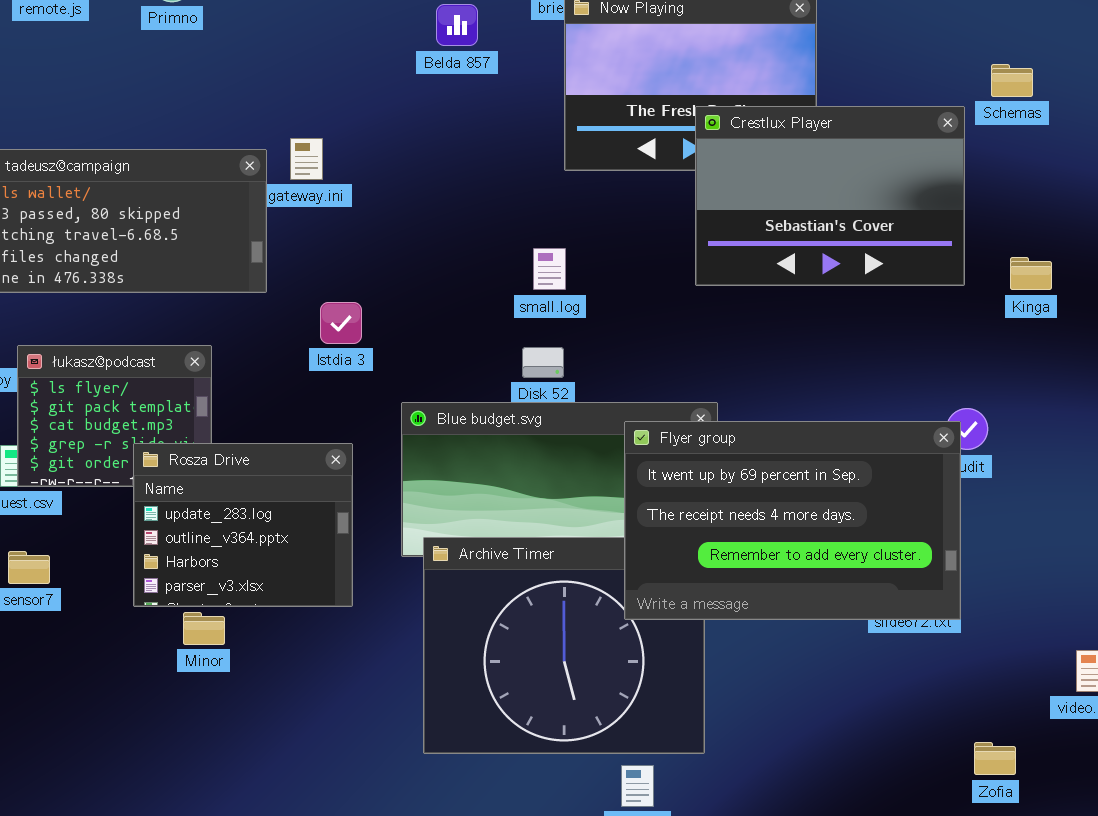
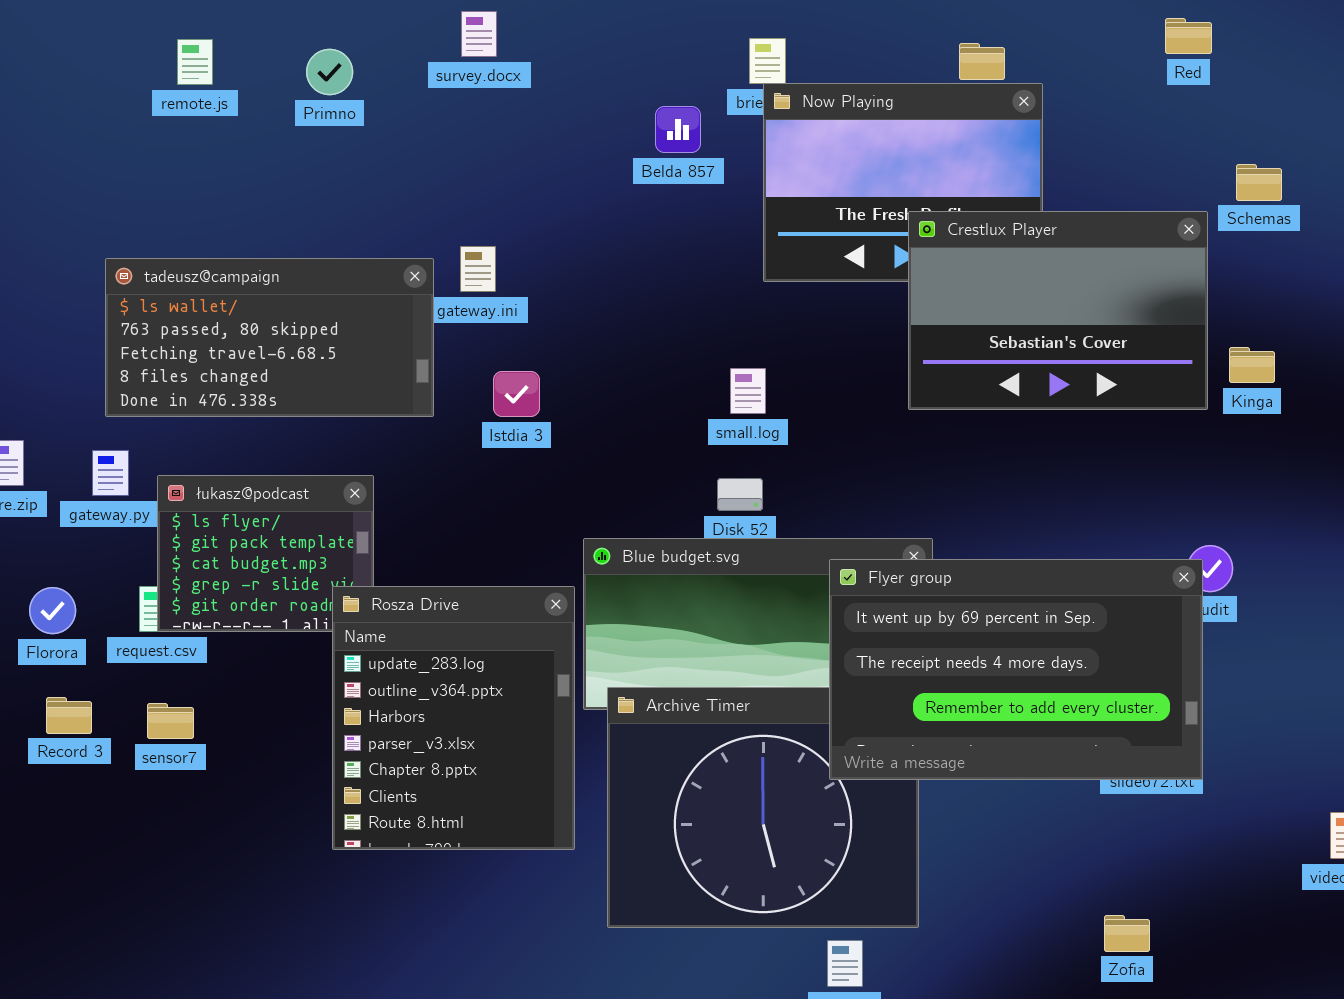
Belda 857: [436,4,478,46] -> [655,106,701,153], moved
Kinga: [1010,257,1052,290] -> [1229,347,1275,383], moved
Istdia 3: [320,302,362,344] -> [493,371,540,417], moved
Rosza Drive: [133,443,353,607] -> [332,586,575,850], moved, resized
Zofia: [974,742,1016,775] -> [1104,915,1150,952], moved

